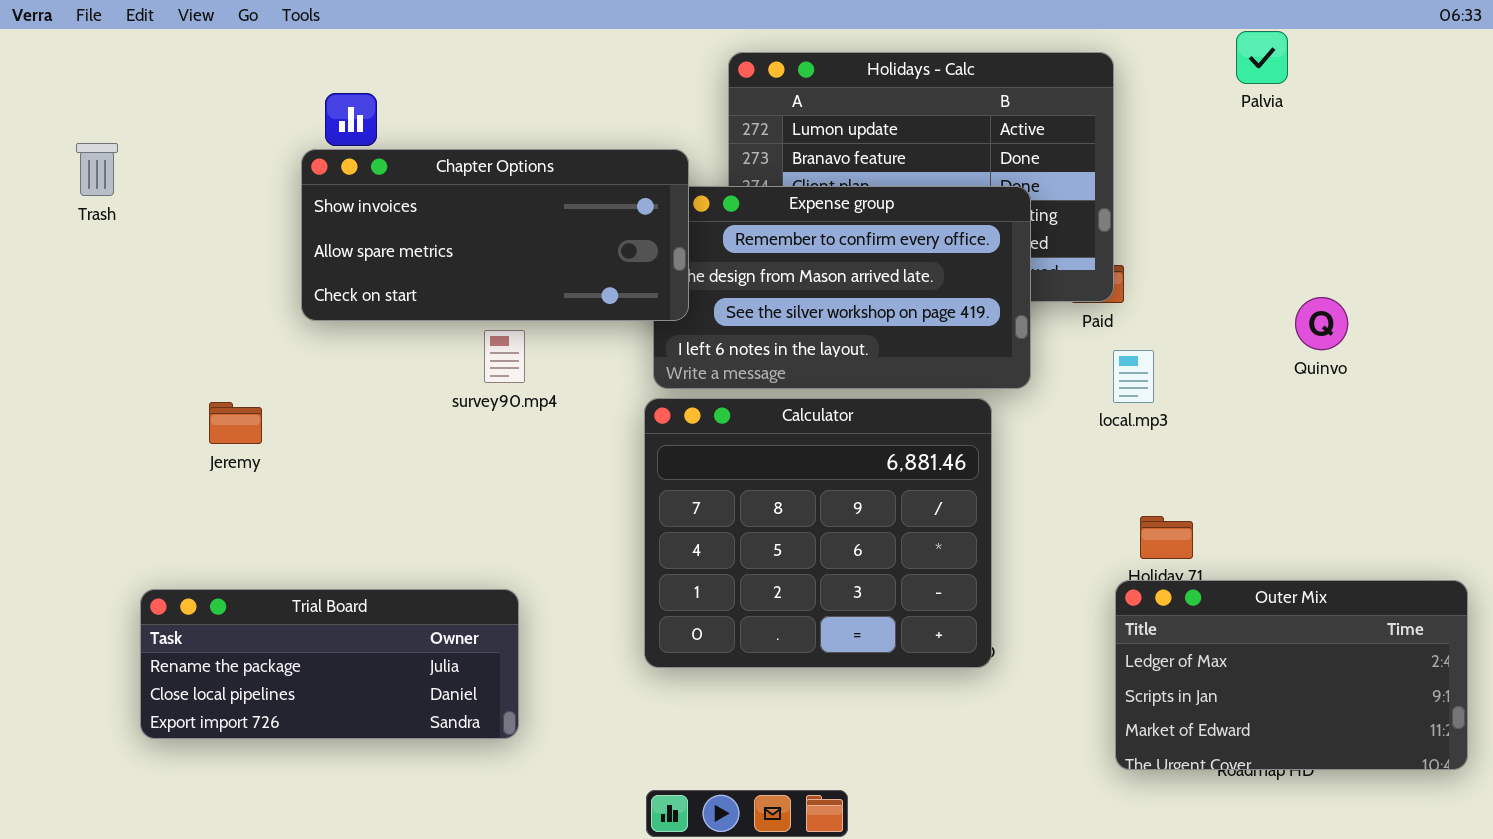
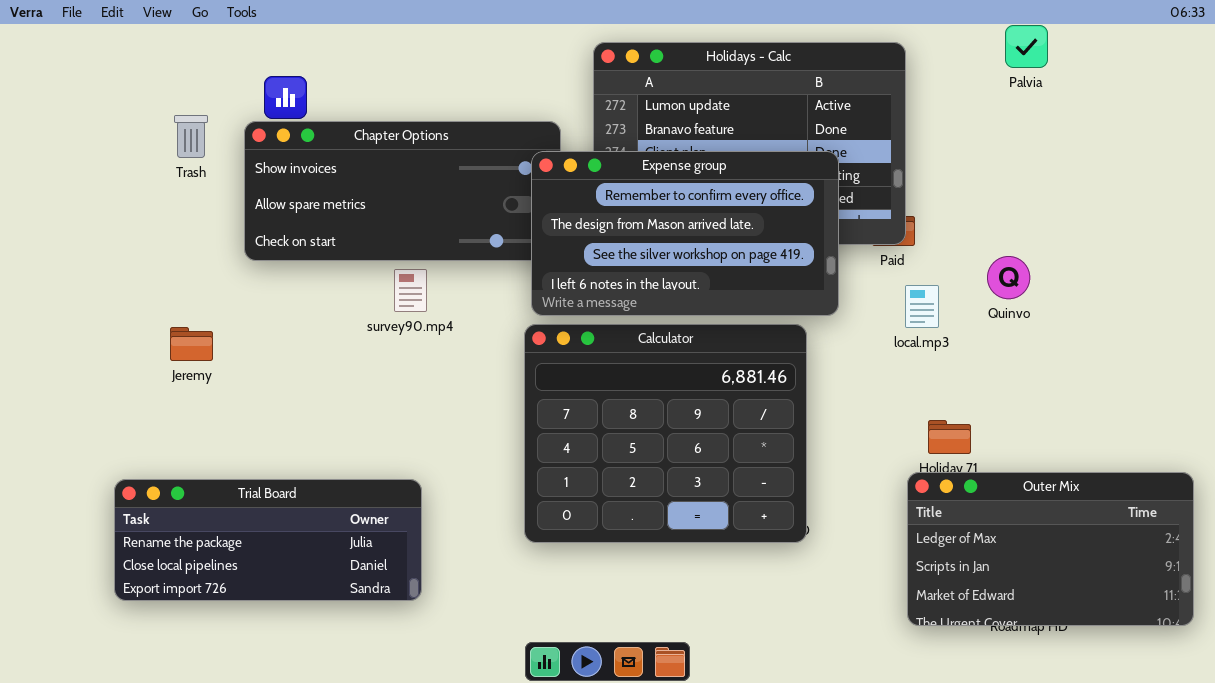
Trash: [76,143,118,196] -> [174,115,208,158], moved
Expense group: [653,186,1031,389] -> [531,151,839,316], raised
Quinvo: [1295,297,1348,350] -> [987,256,1030,299], moved

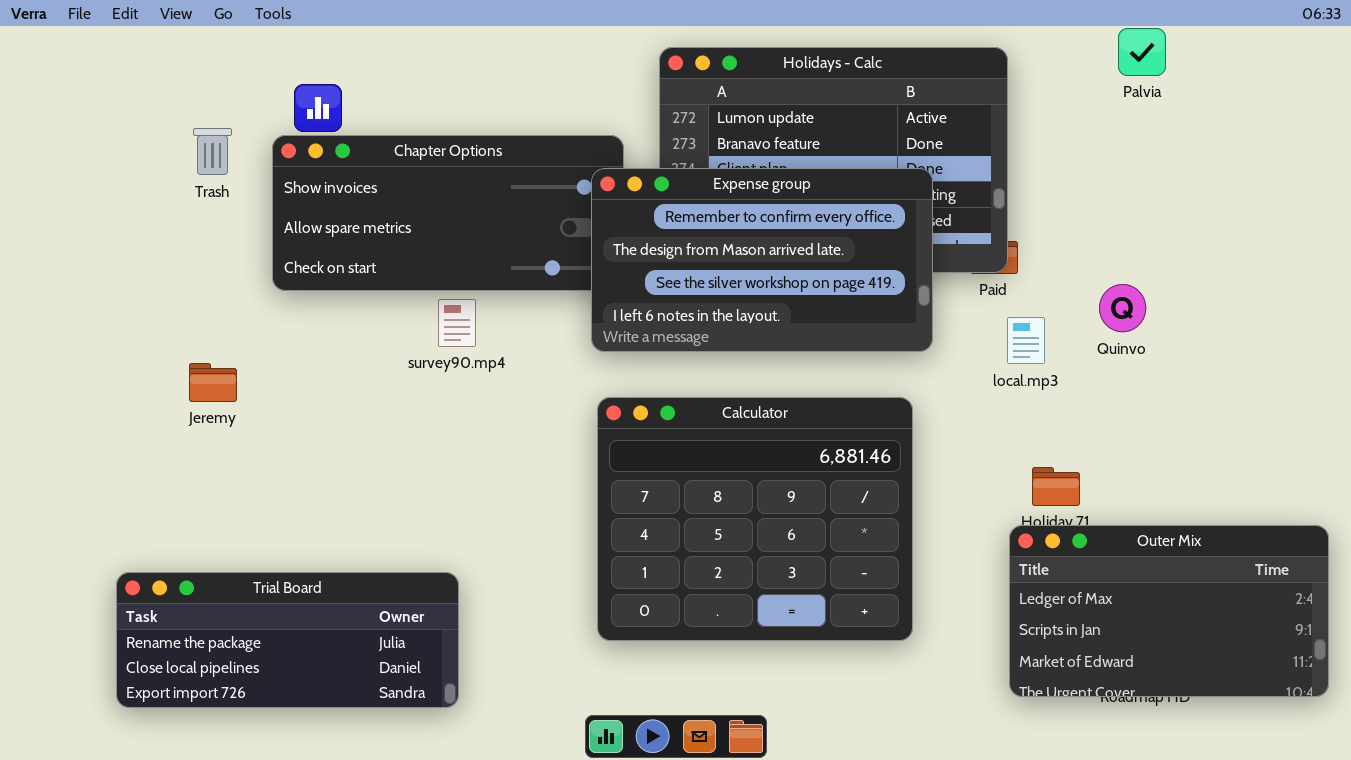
Calculator: [524,324,807,543] -> [597,397,913,641], moved
Trial Board: [114,479,422,601] -> [116,572,459,708], moved

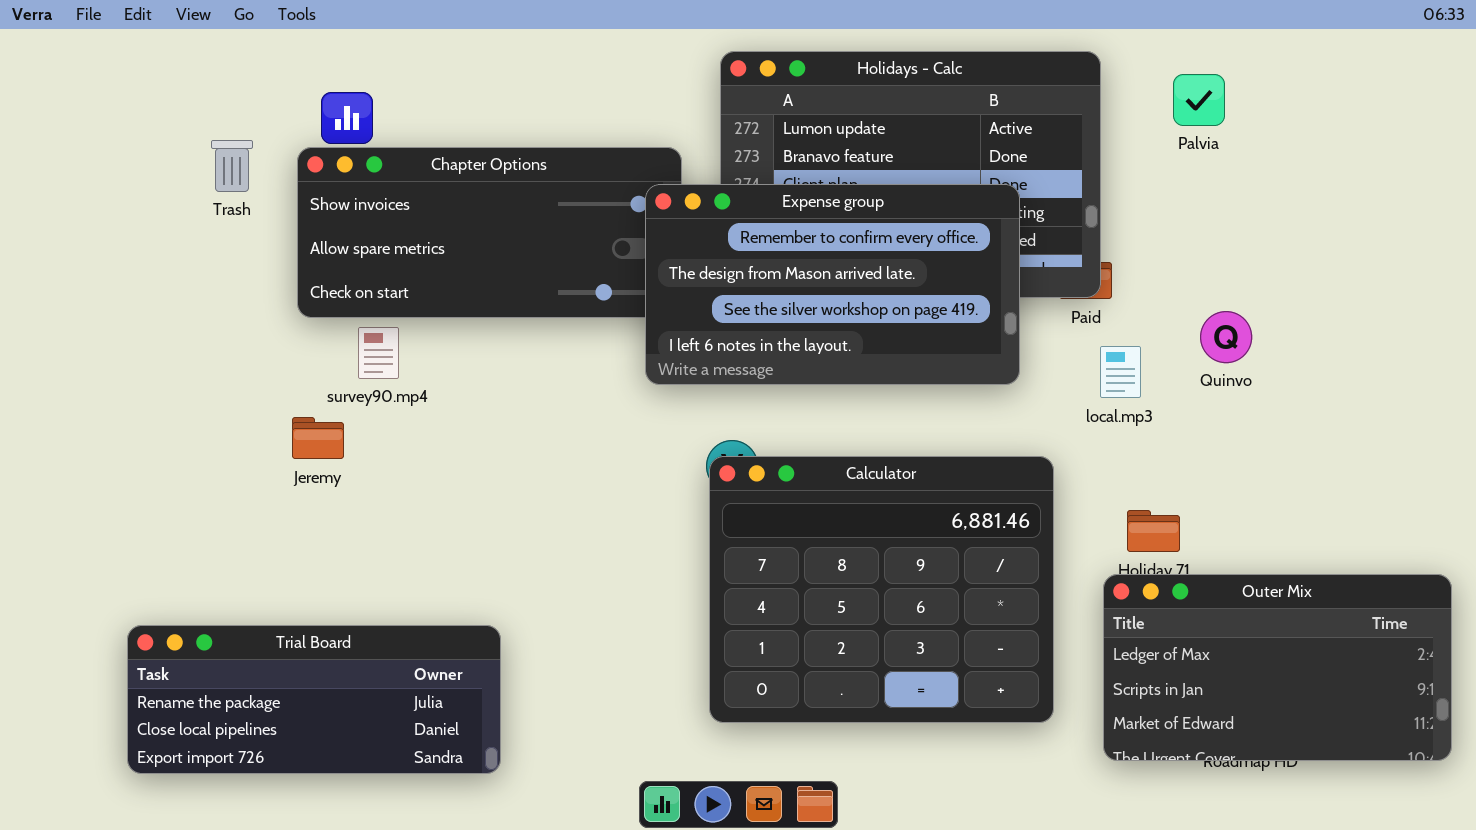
Palvia: [1118,28,1166,76] -> [1173,74,1225,126], moved
survey90.mp4: [438,299,476,347] -> [358,327,399,379], moved
Jeremy: [189,363,237,402] -> [292,417,344,459], moved
Calculator: [597,397,913,641] -> [709,456,1054,723], moved

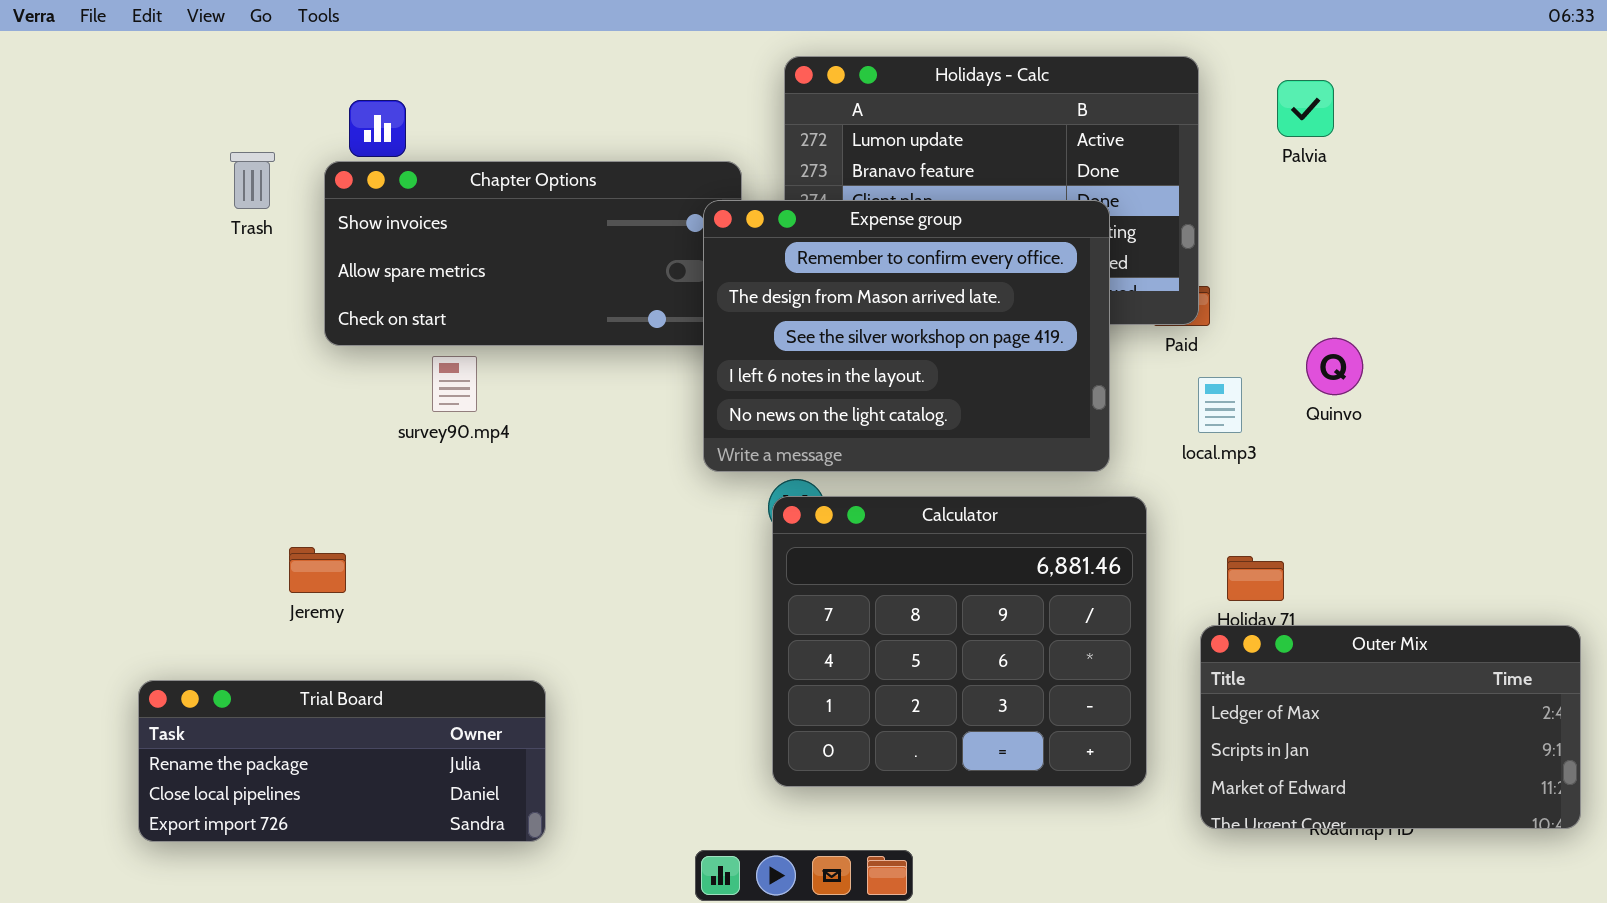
Expense group: [645,184,1020,385] -> [703,200,1110,472], resized
survey90.mp4: [358,327,399,379] -> [432,356,477,412], moved
Jeremy: [292,417,344,459] -> [289,547,346,593], moved

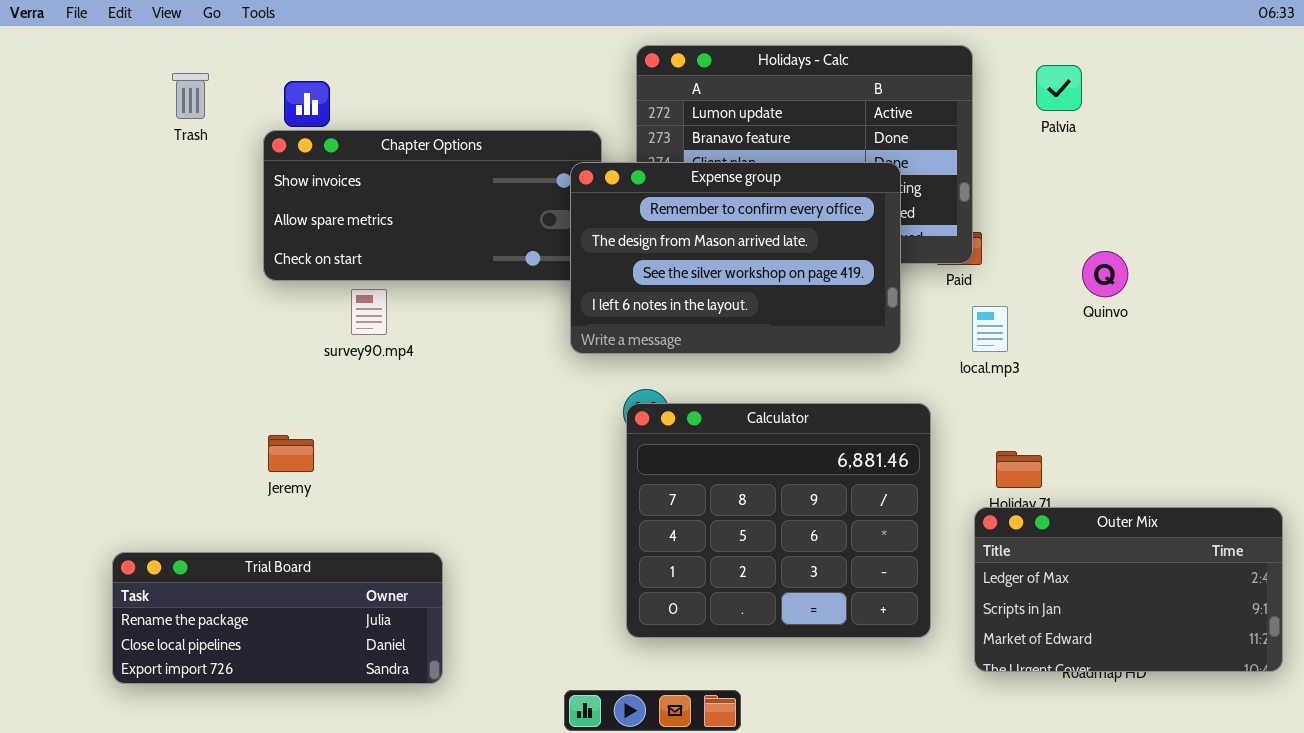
Trash: [230,152,275,209] -> [172,73,209,119], moved
Expense group: [703,200,1110,472] -> [570,162,901,354], resized
Quinvo: [1306,338,1363,395] -> [1082,251,1128,297], moved
Jeremy: [289,547,346,593] -> [268,435,314,472], moved

